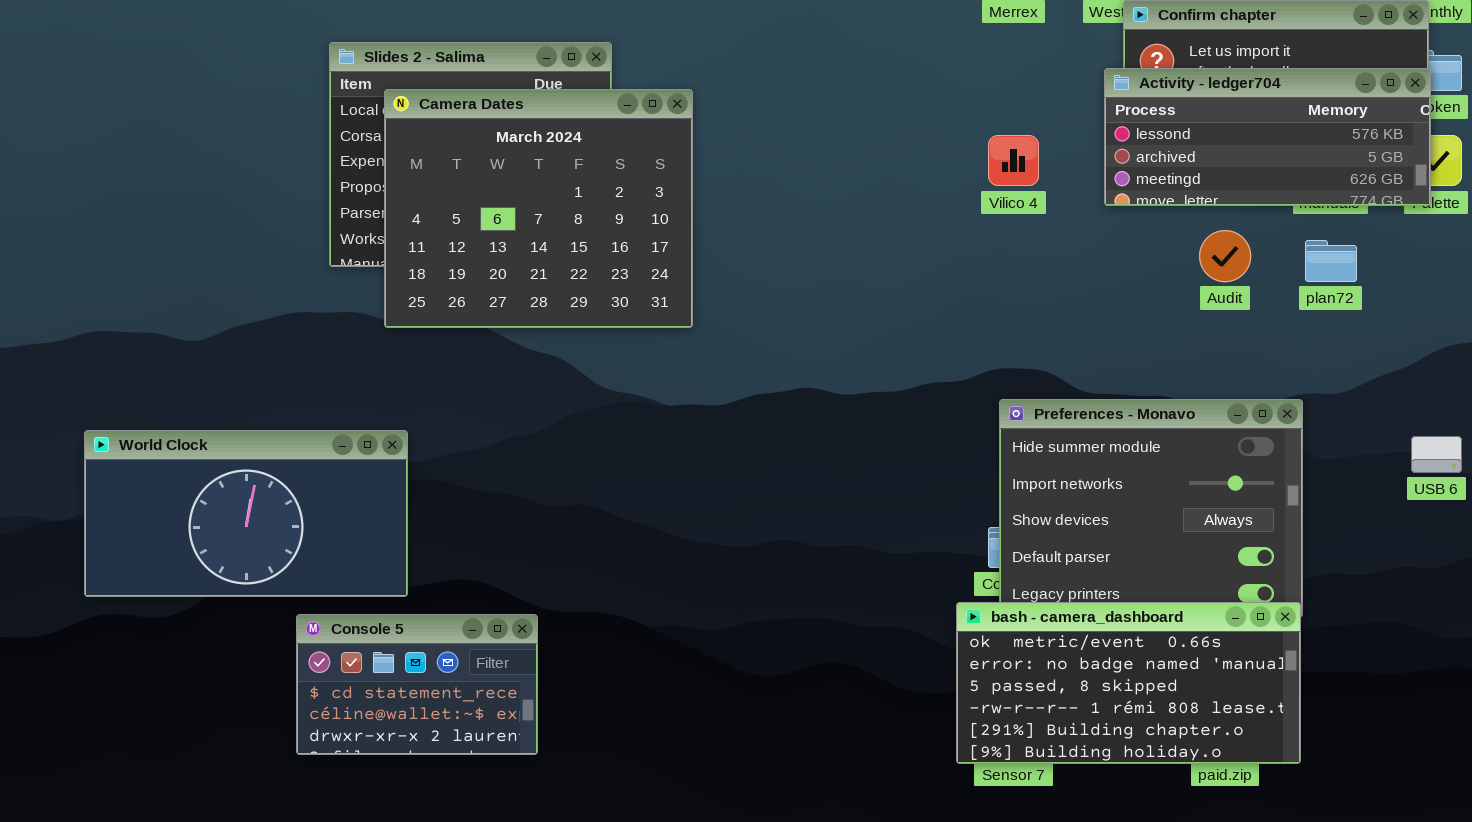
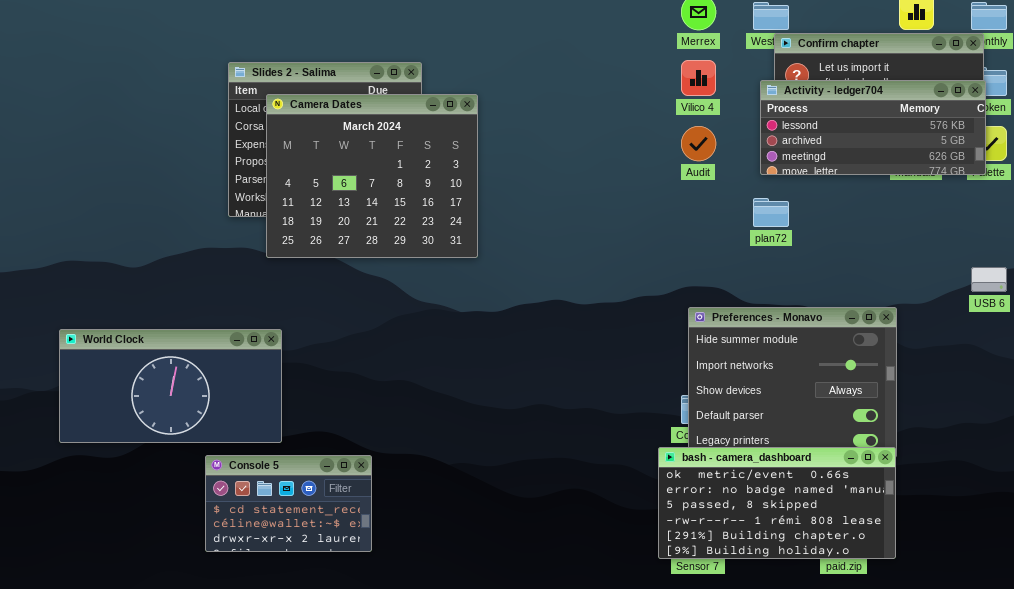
Vilico 4: [988,135,1039,186] -> [681,60,716,96], moved
Audit: [1199,230,1251,282] -> [681,126,716,161], moved
plan72: [1305,240,1357,282] -> [753,198,789,227], moved
USB 6: [1411,436,1462,473] -> [971,267,1007,292], moved

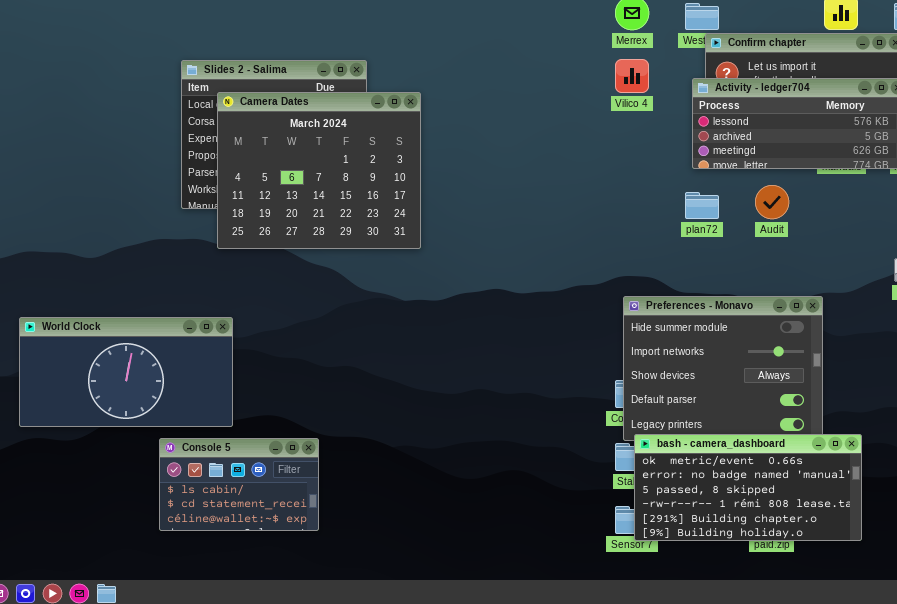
Audit: [681,126,716,161] -> [755,185,789,219], moved
bash - camera_dashboard: [658,447,896,559] -> [634,434,862,541], moved
Console 5: [205,455,372,552] -> [159,438,319,531], scrolled up 1 row

